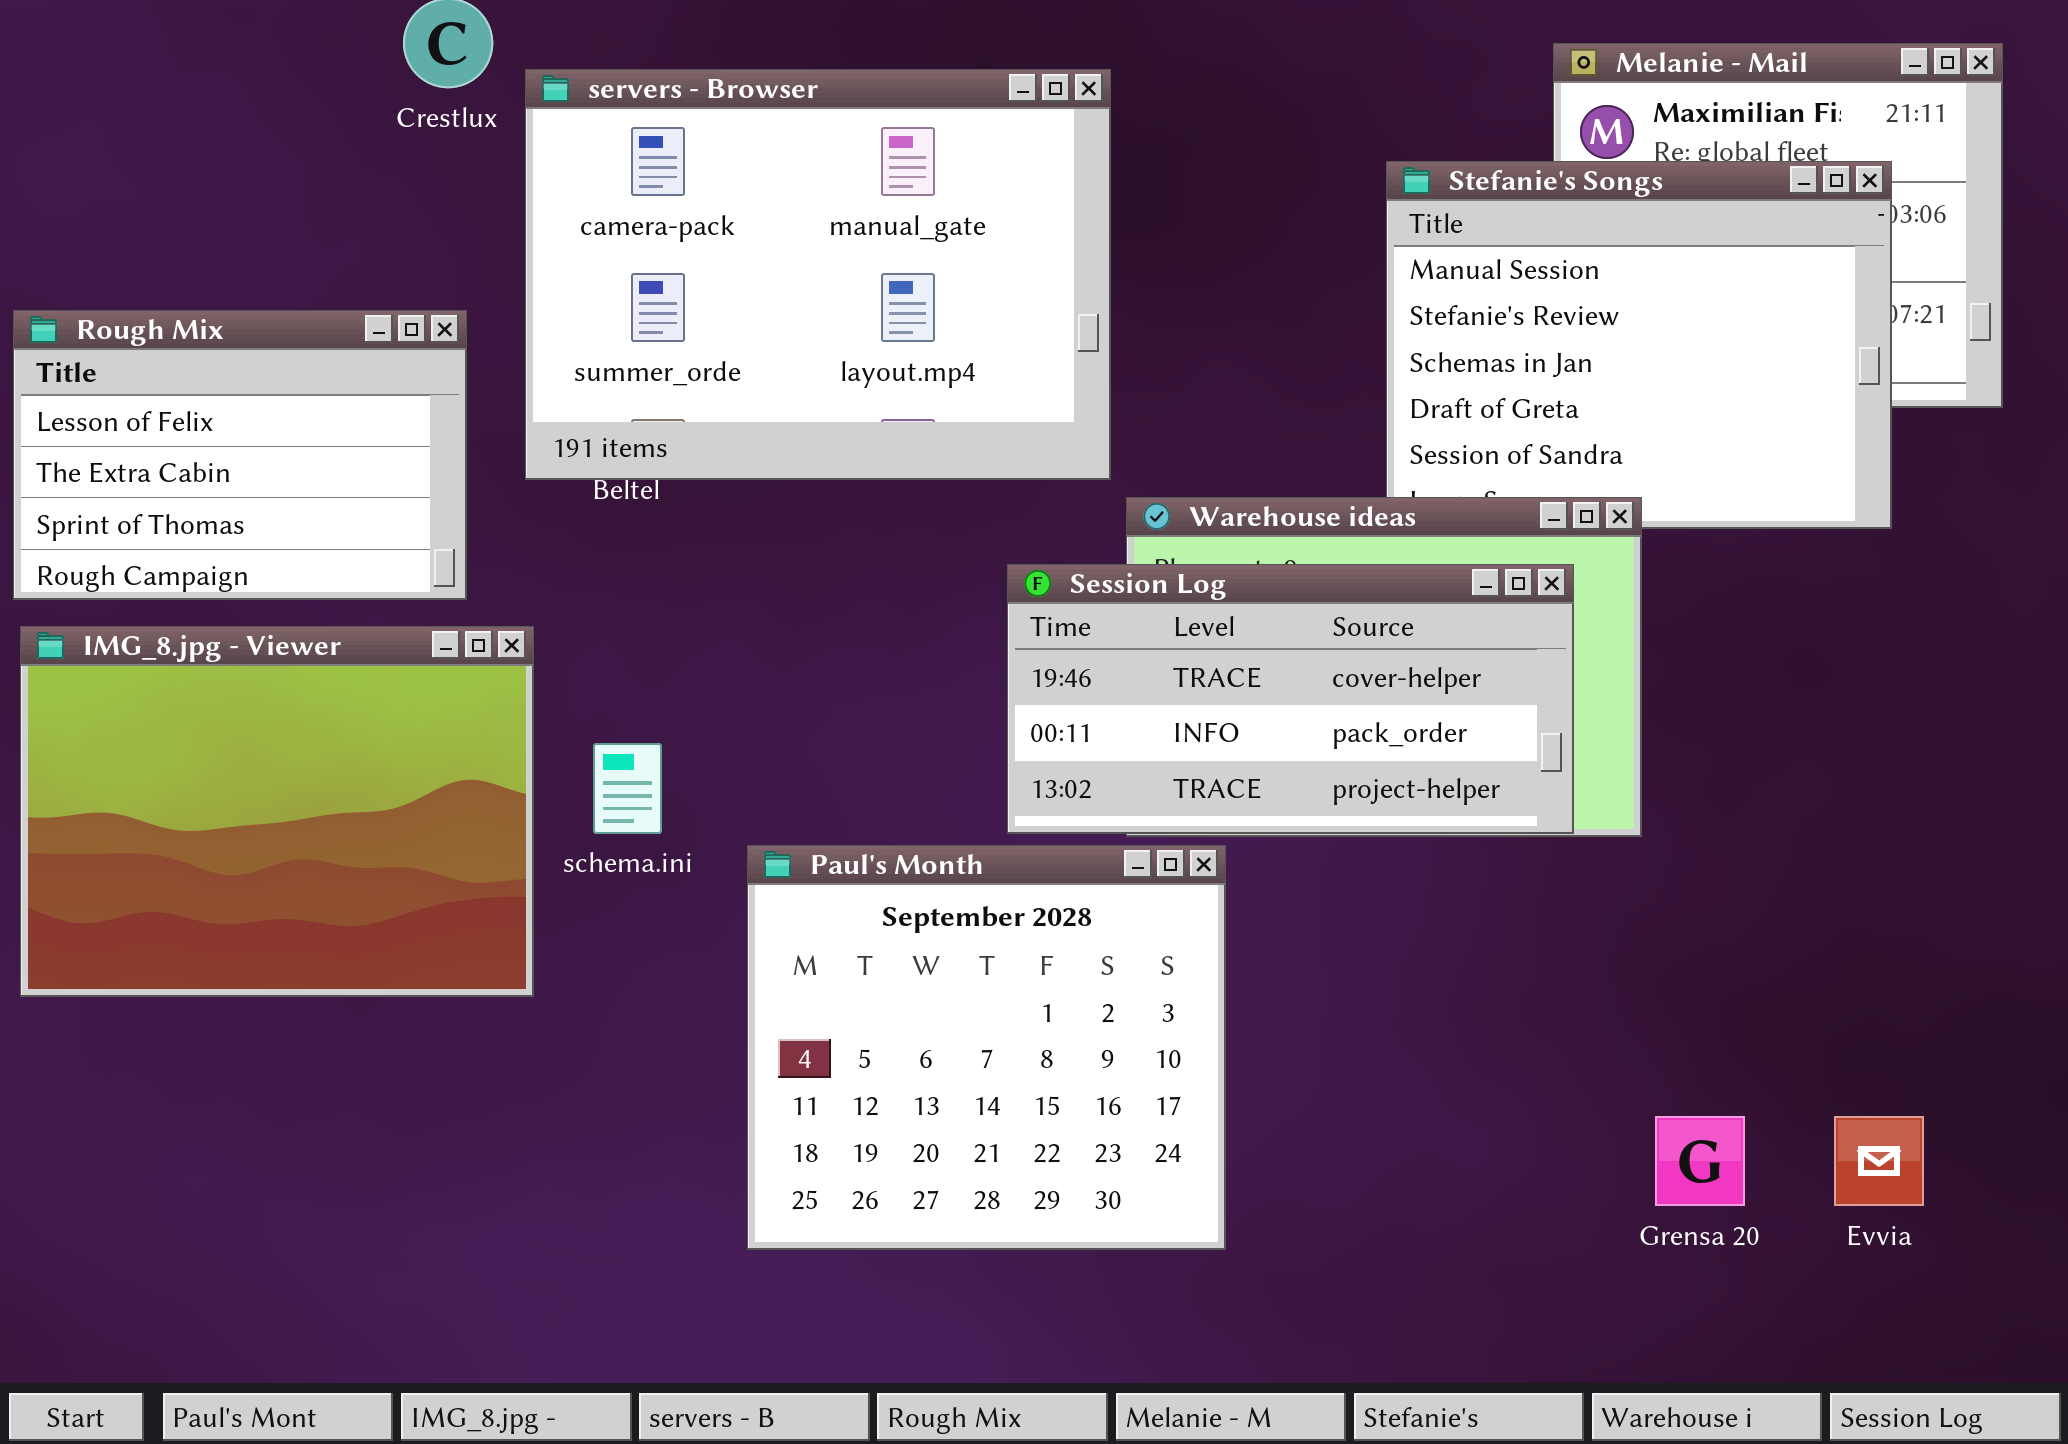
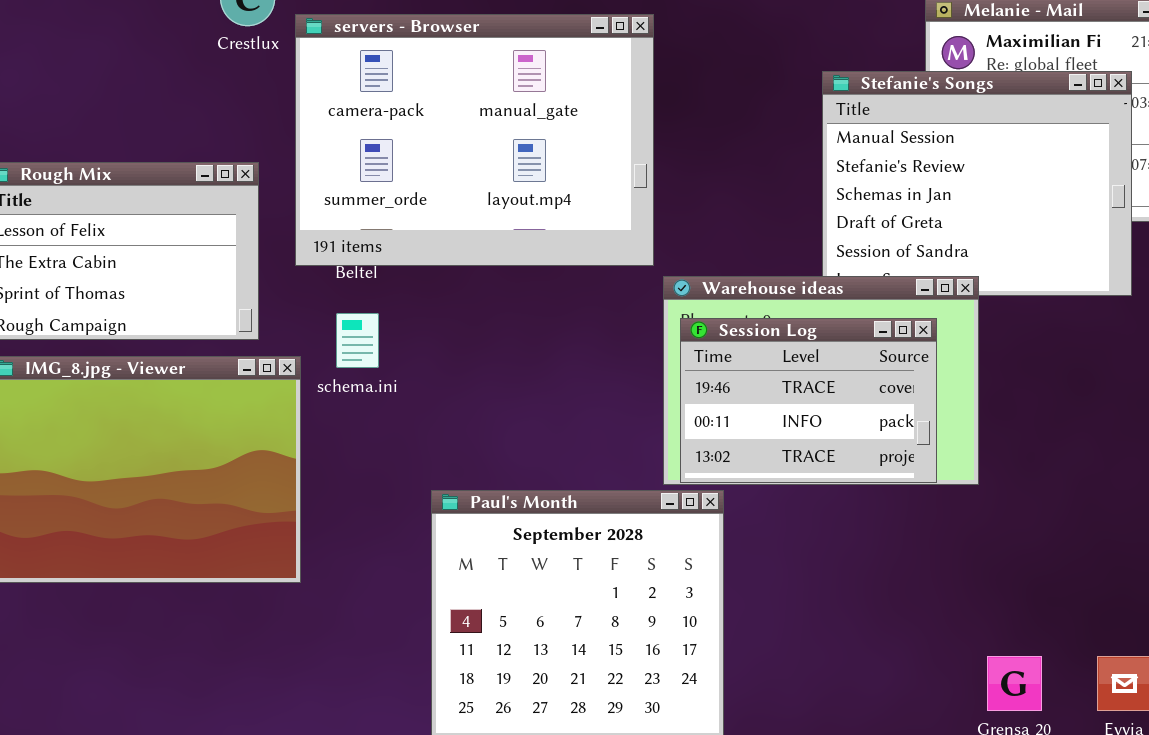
Session Log: [1007,564,1574,834] -> [680,318,937,483], resized
schema.ini: [593,743,662,834] -> [336,313,379,368], moved

